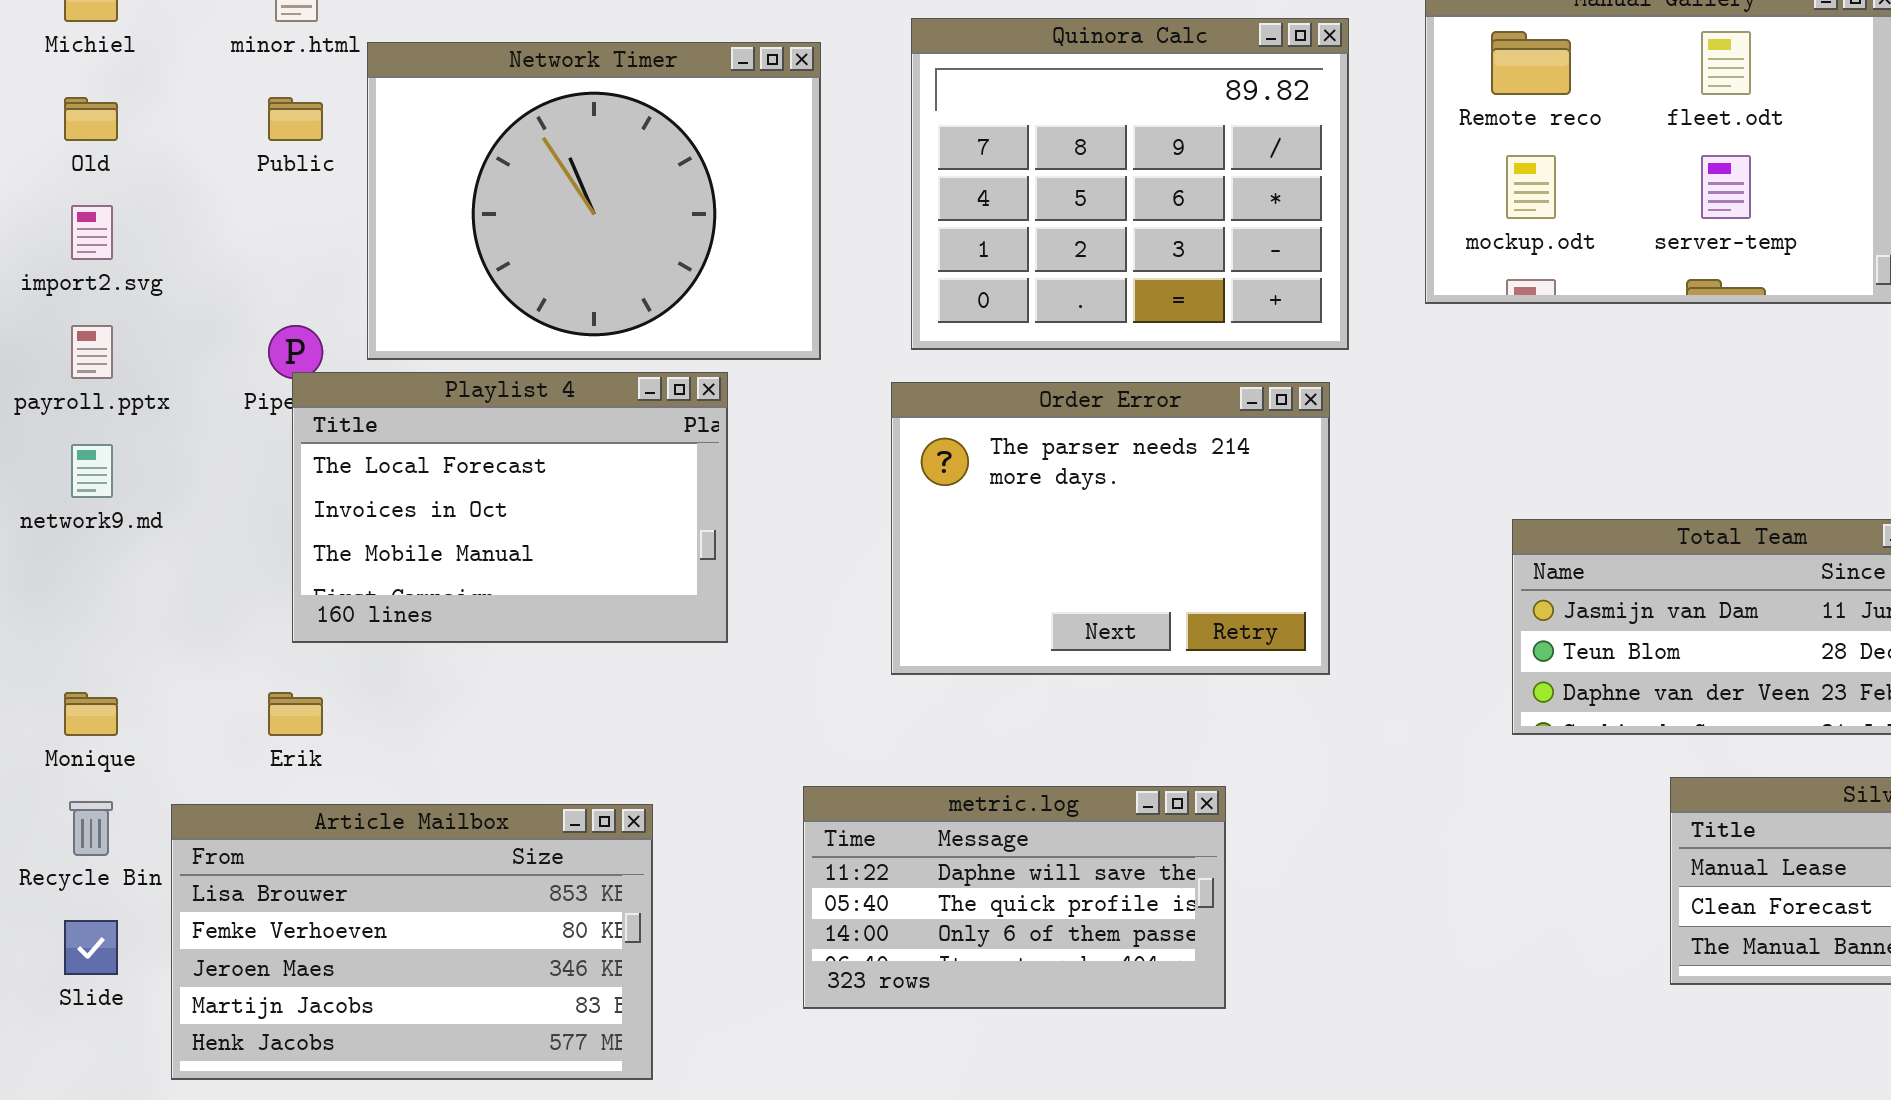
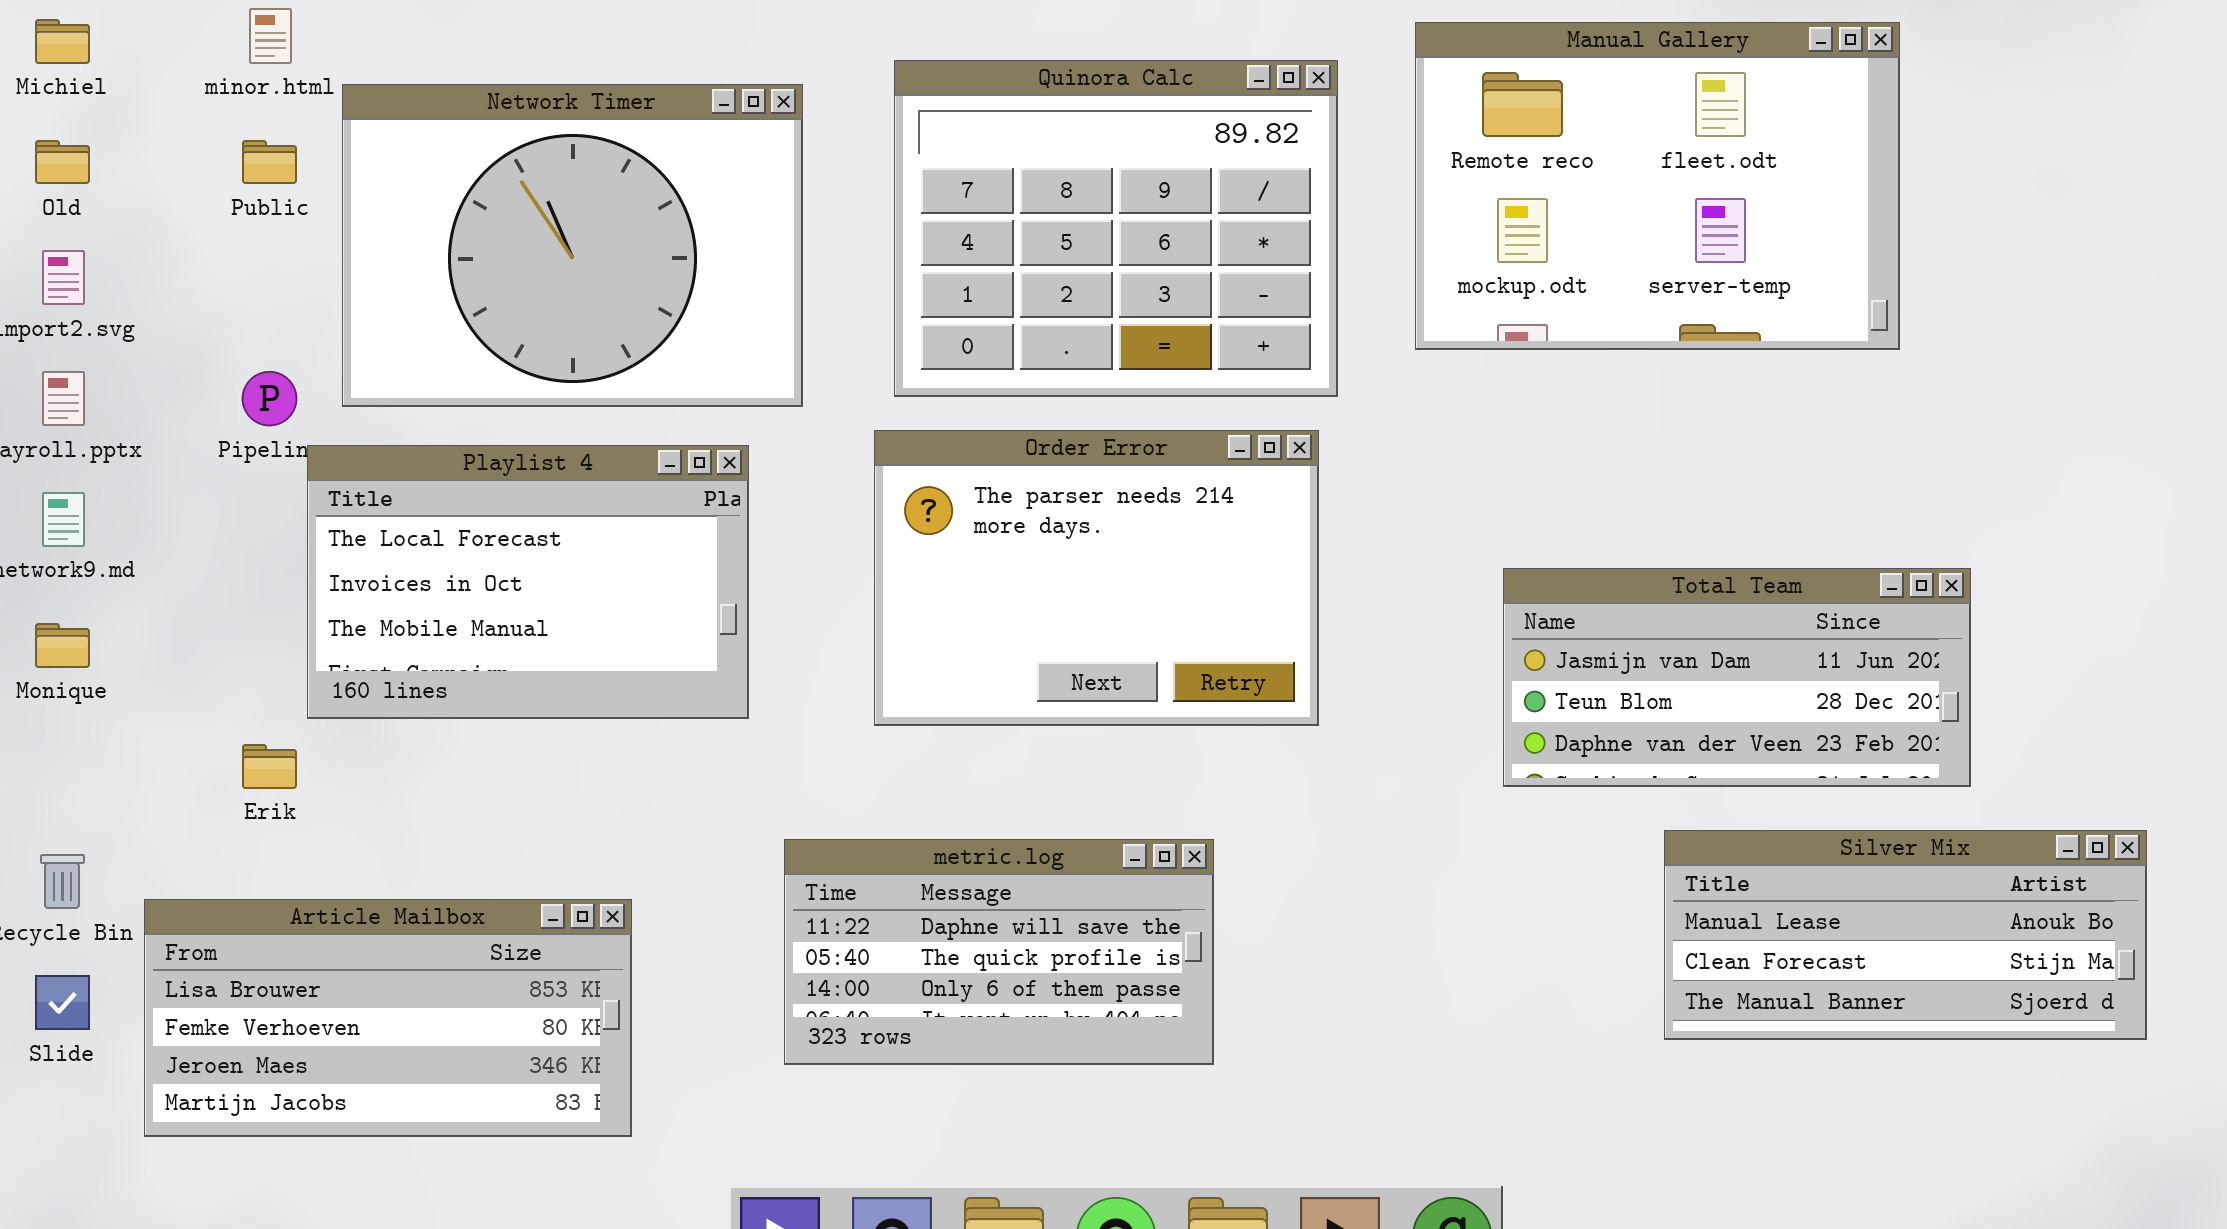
Playlist 4: [292,372,728,643] -> [307,445,749,719], moved
Monique: [64,692,118,736] -> [35,623,90,668], moved
Article Mailbox: [171,804,653,1080] -> [144,899,632,1137], resized

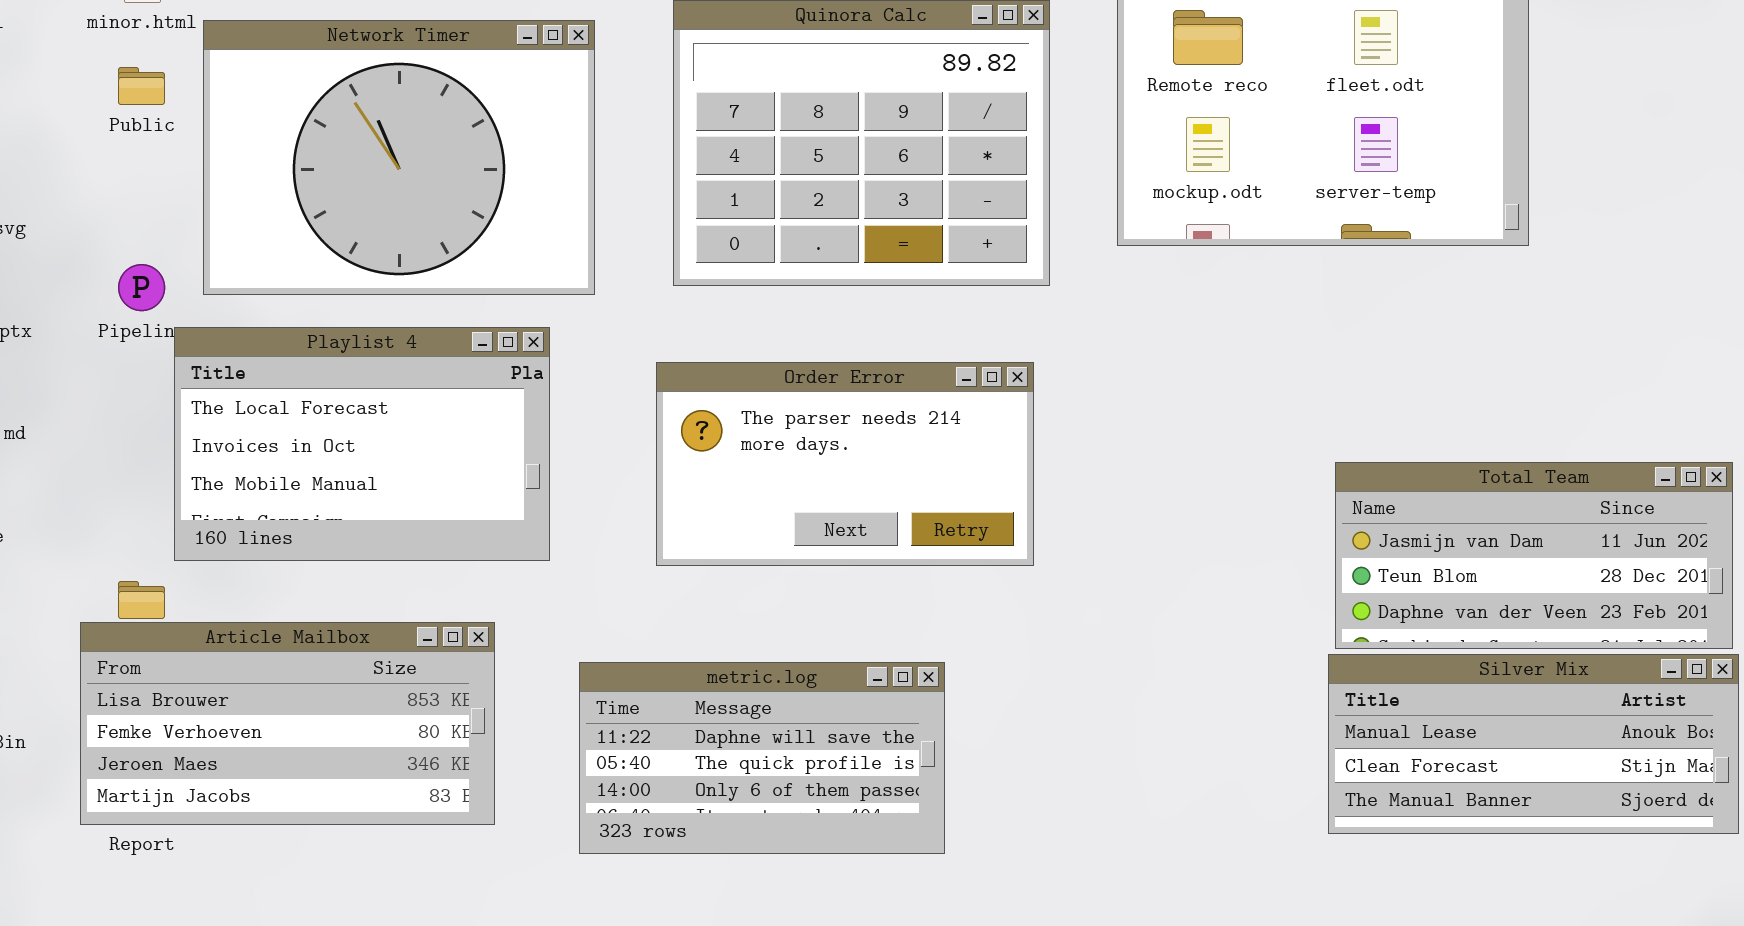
Order Error: [874,430,1319,726] -> [656,362,1034,566], resized
Total Team: [1503,568,1971,787] -> [1335,462,1733,649], moved
Article Mailbox: [144,899,632,1137] -> [80,622,495,825], moved

